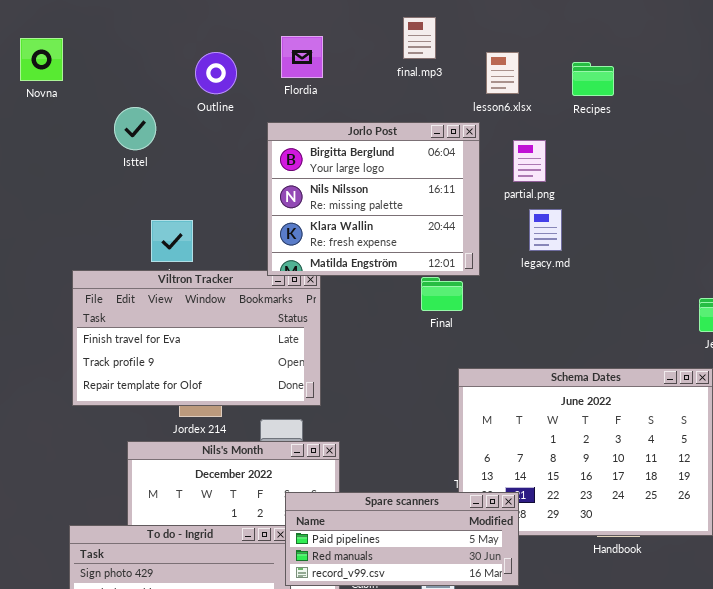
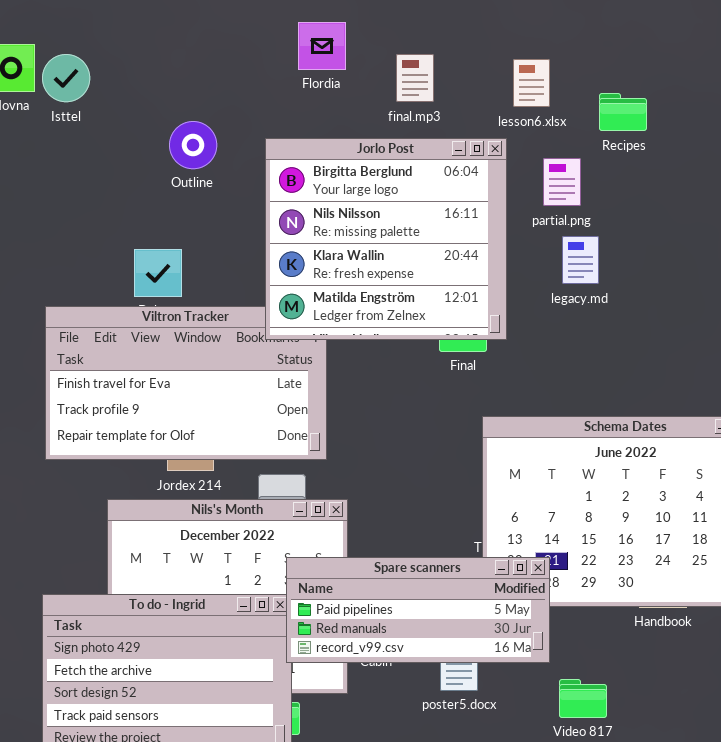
final.mp3: [403,17,436,59] -> [396,54,434,102], moved
Flordia: [281,36,323,78] -> [298,22,346,70], moved
Outline: [195,52,237,94] -> [169,121,217,169], moved
Recipes: [572,62,614,96] -> [599,93,647,131], moved
Isttel: [114,107,156,150] -> [42,54,90,102], moved
Jorlo Post: [267,122,480,276] -> [265,138,507,340], resized

